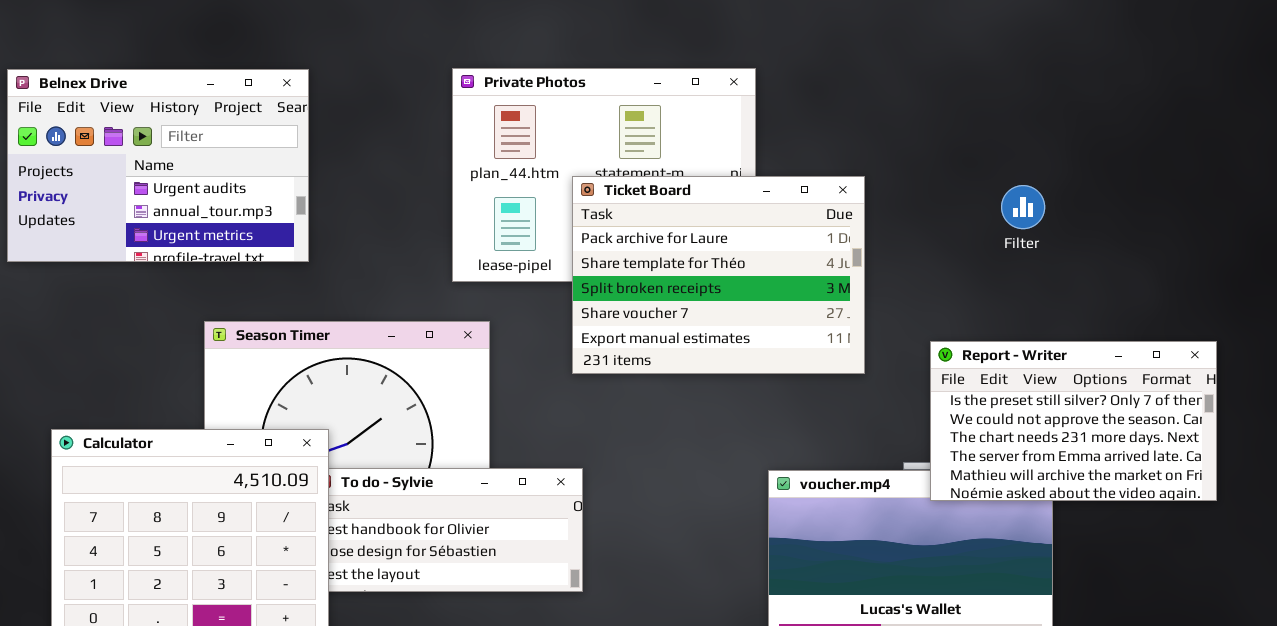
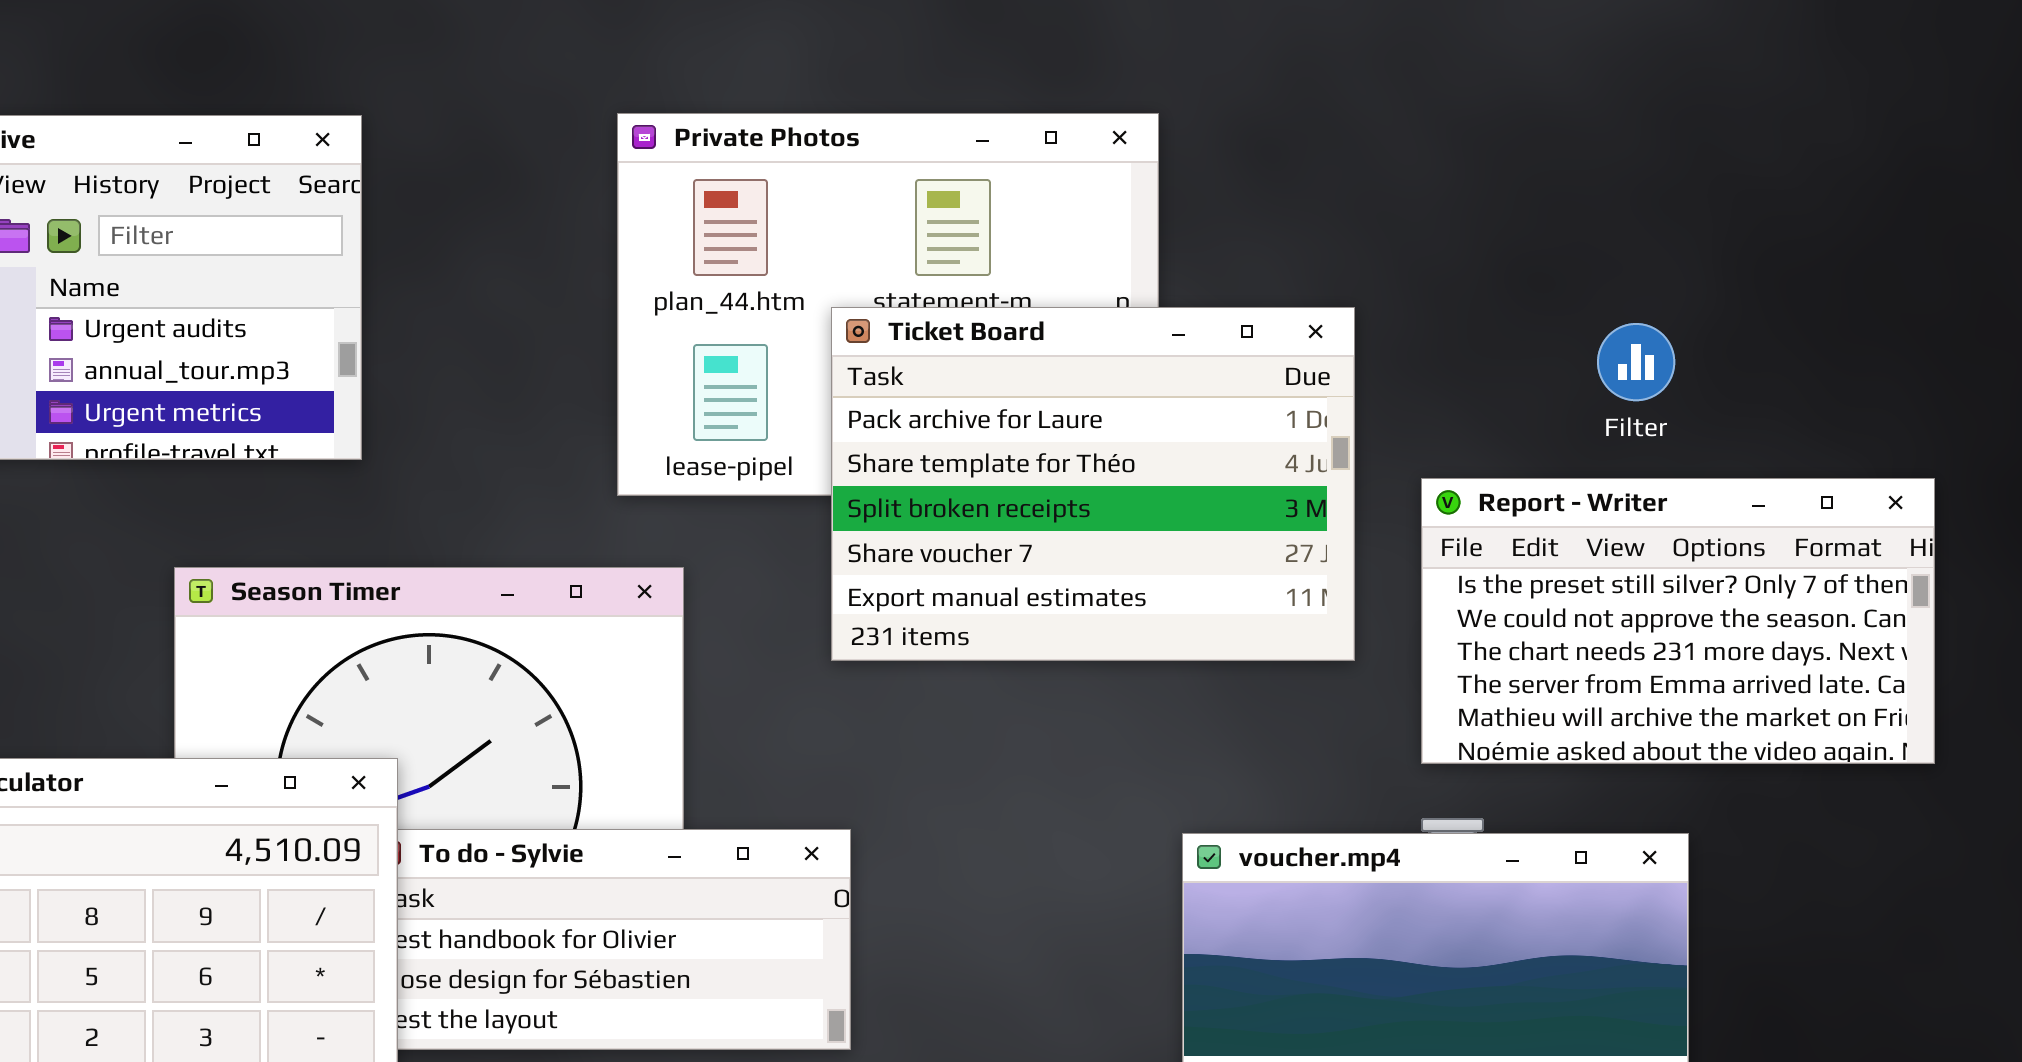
Report - Writer: [930,341,1217,501] -> [1421,478,1935,764], moved

